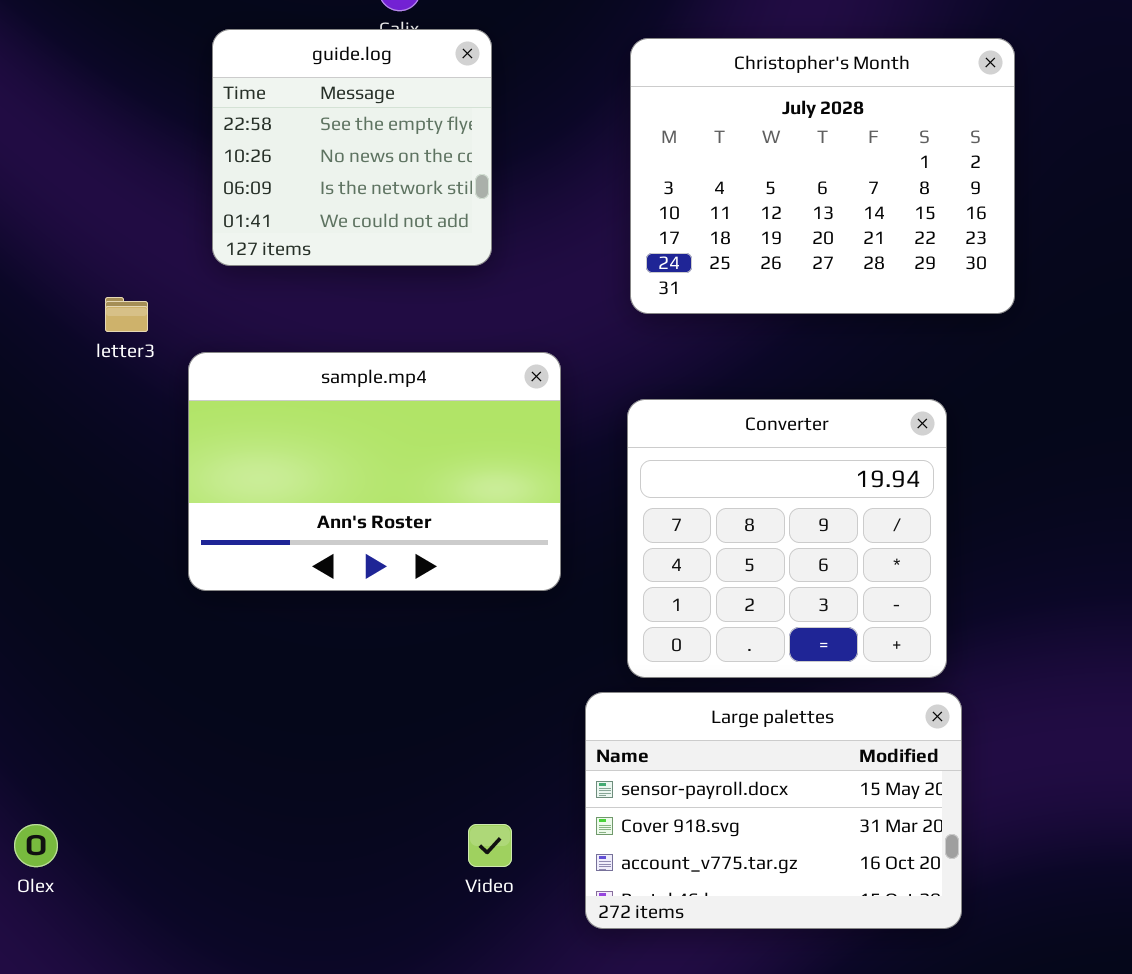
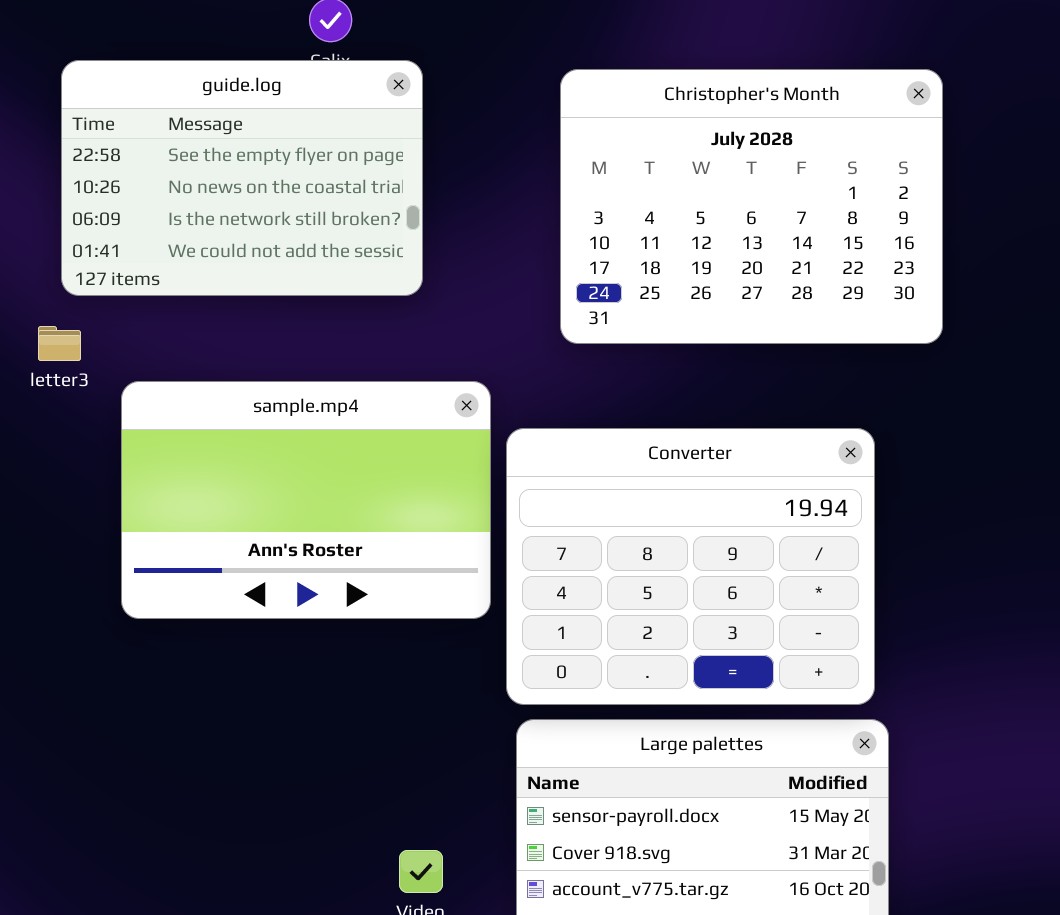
guide.log: [212,29,492,266] -> [61,60,423,296], resized
Converter: [627,399,947,678] -> [506,428,875,705], resized

